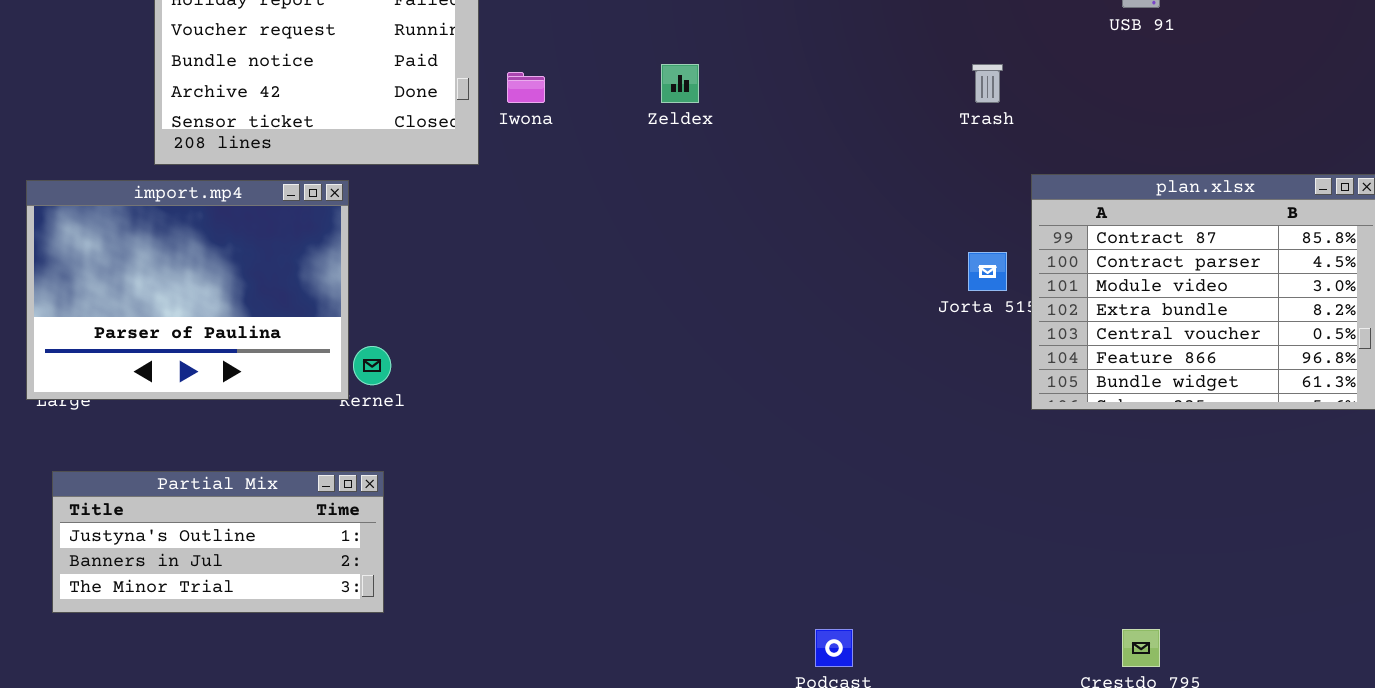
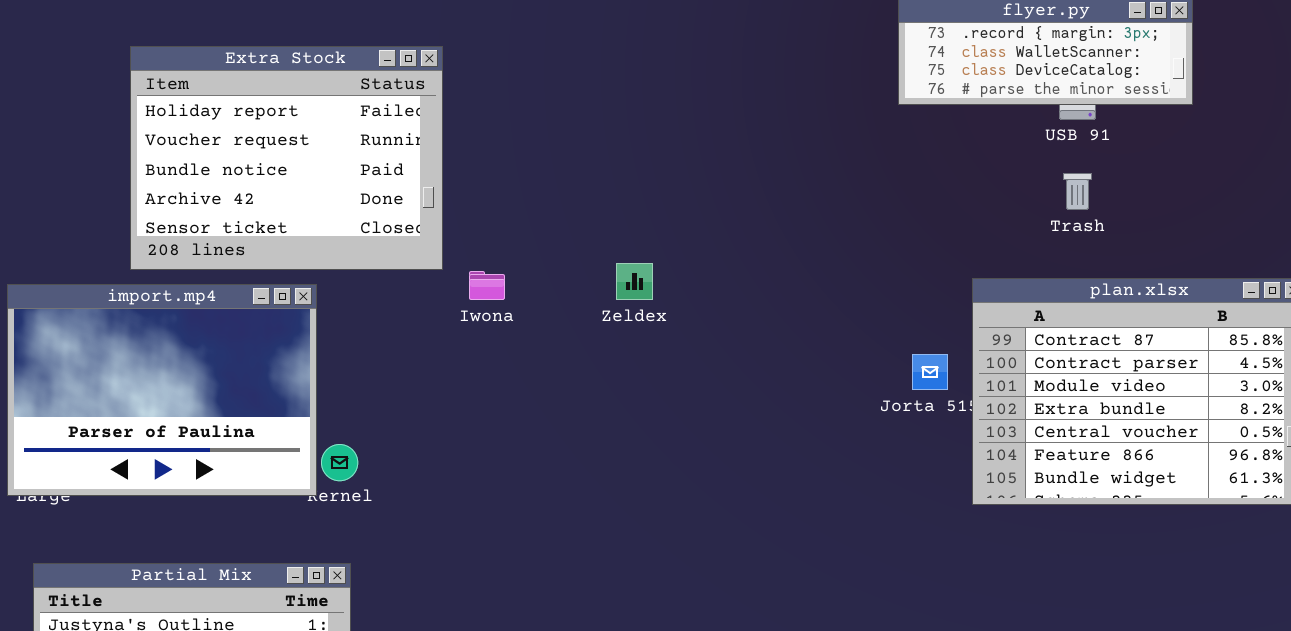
Zeldex: [661,64,699,103] -> [616,263,653,300], moved
Trash: [972,64,1003,103] -> [1063,173,1092,210], moved
Iwona: [507,72,545,103] -> [469,271,505,300], moved

